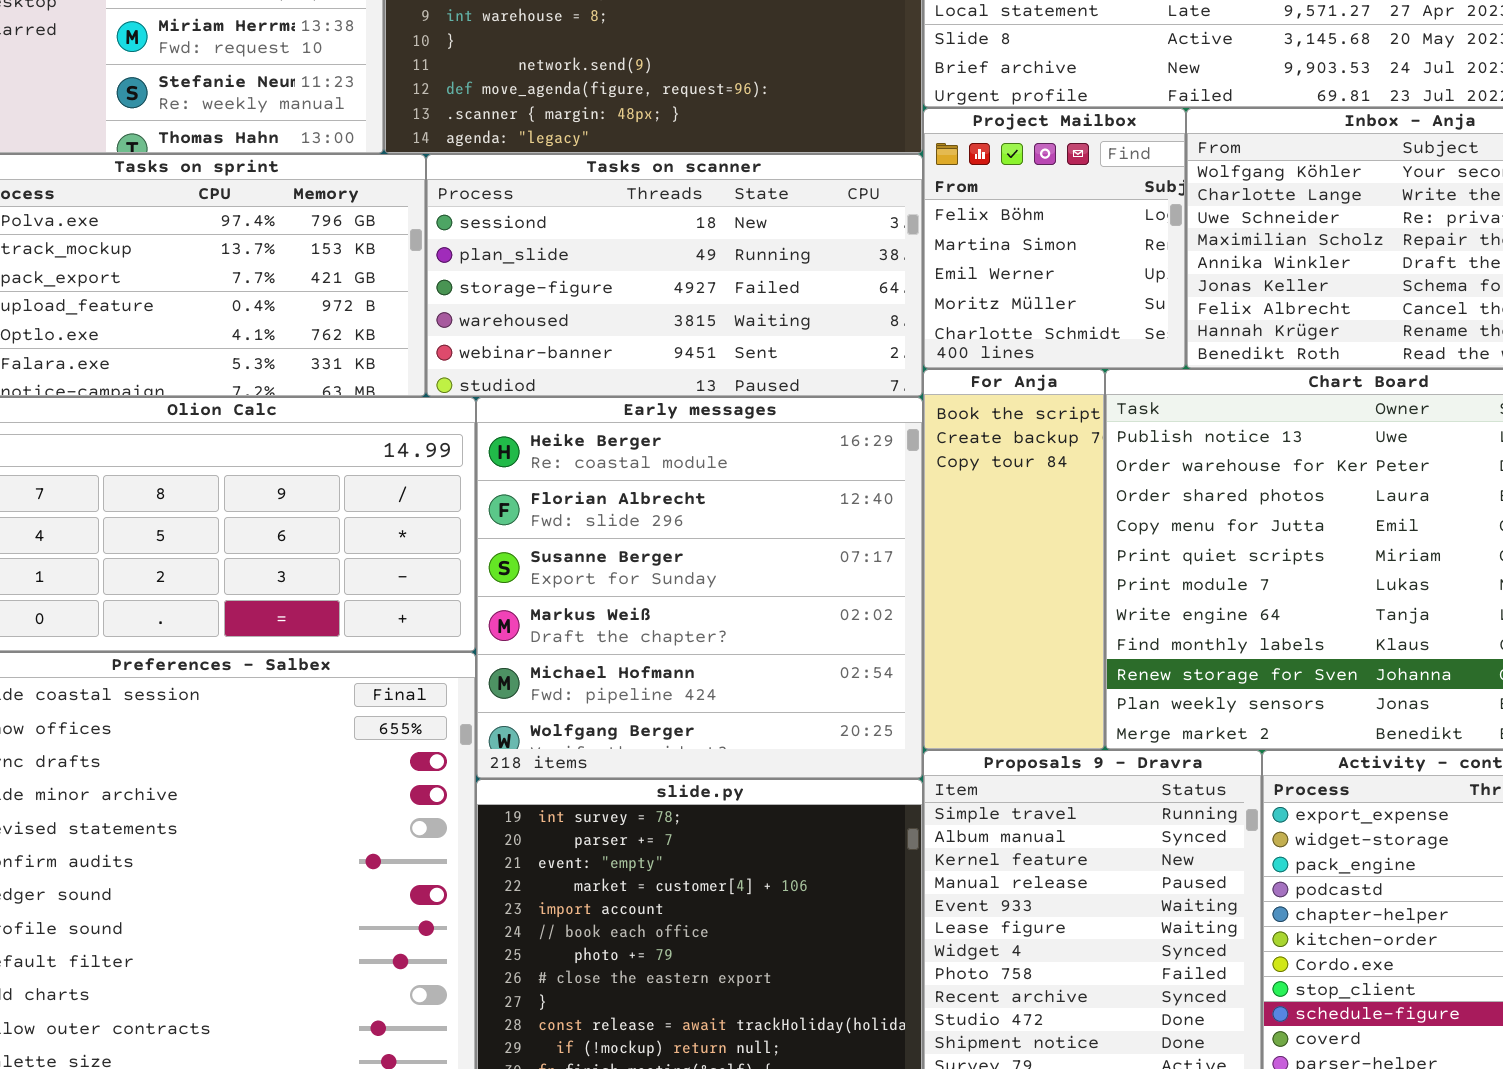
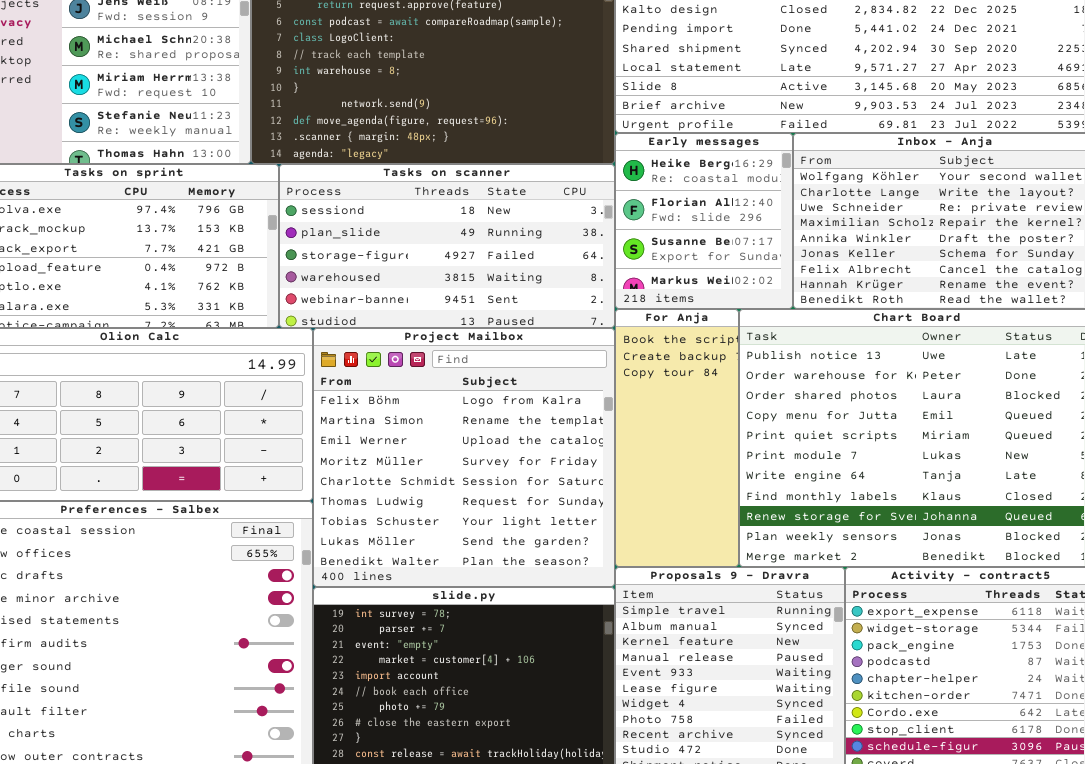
Project Mailbox: [923,108,1186,369] -> [313,328,615,587], moved, resized
Early messages: [476,397,923,779] -> [615,133,793,309], moved, resized

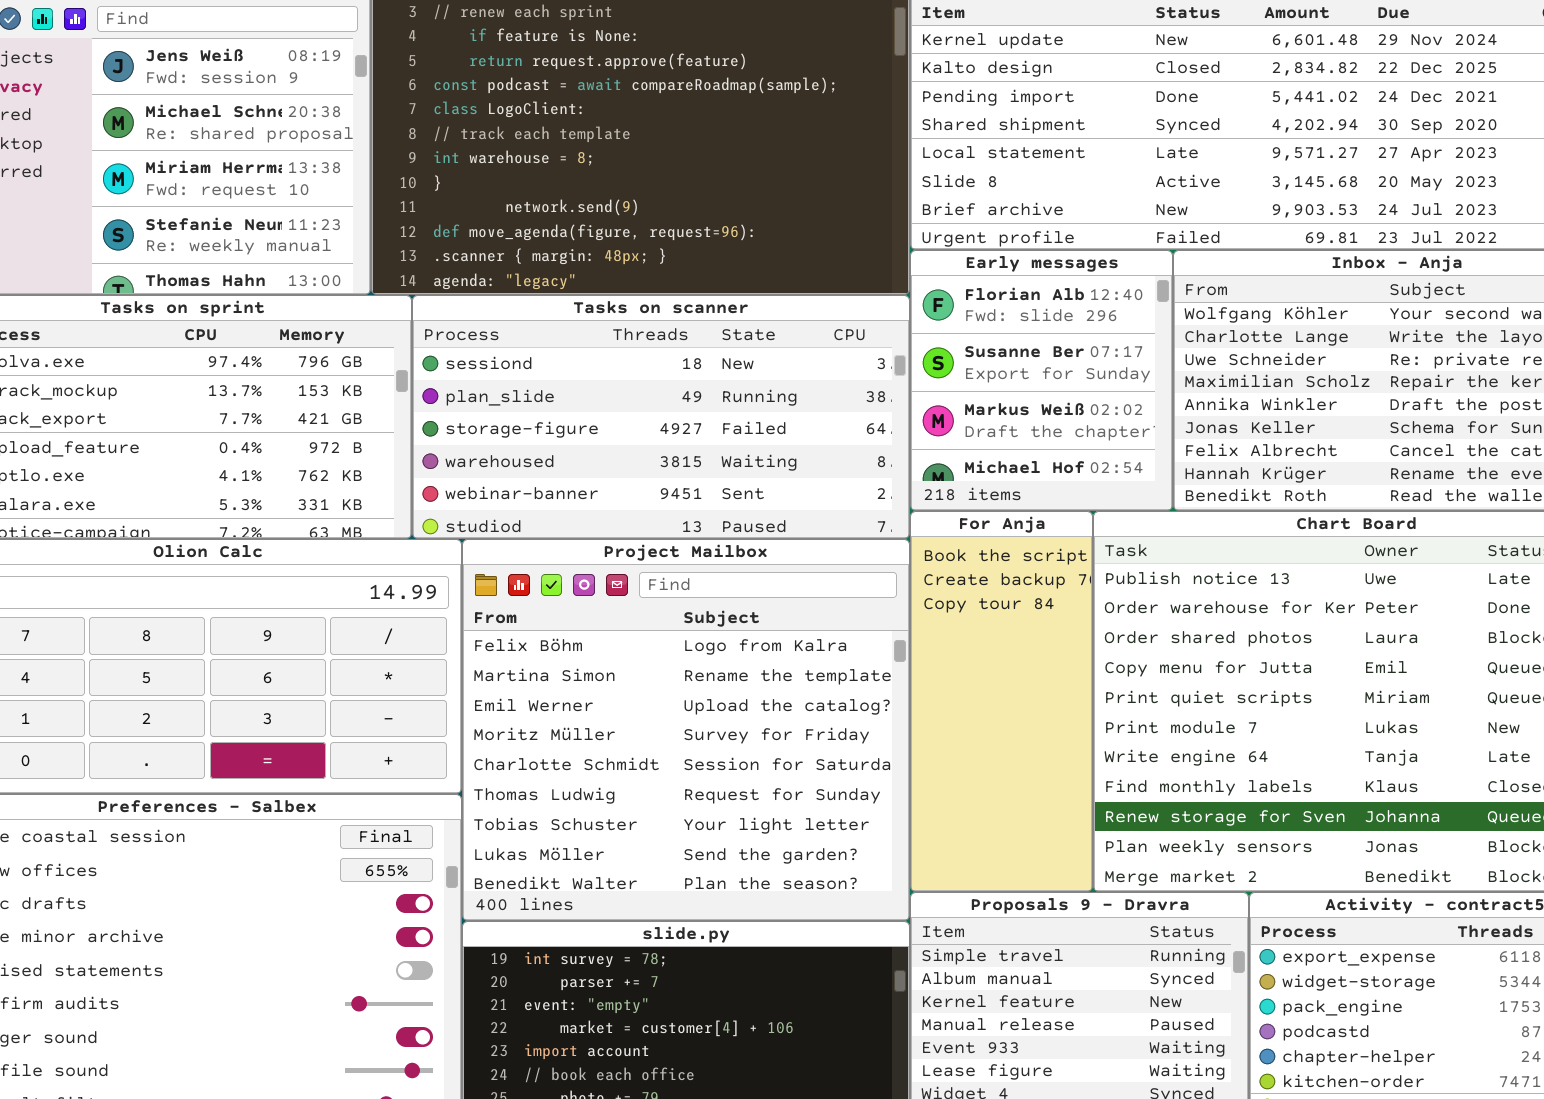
Early messages: [615,133,793,309] -> [910,250,1173,511], scrolled down 1 row

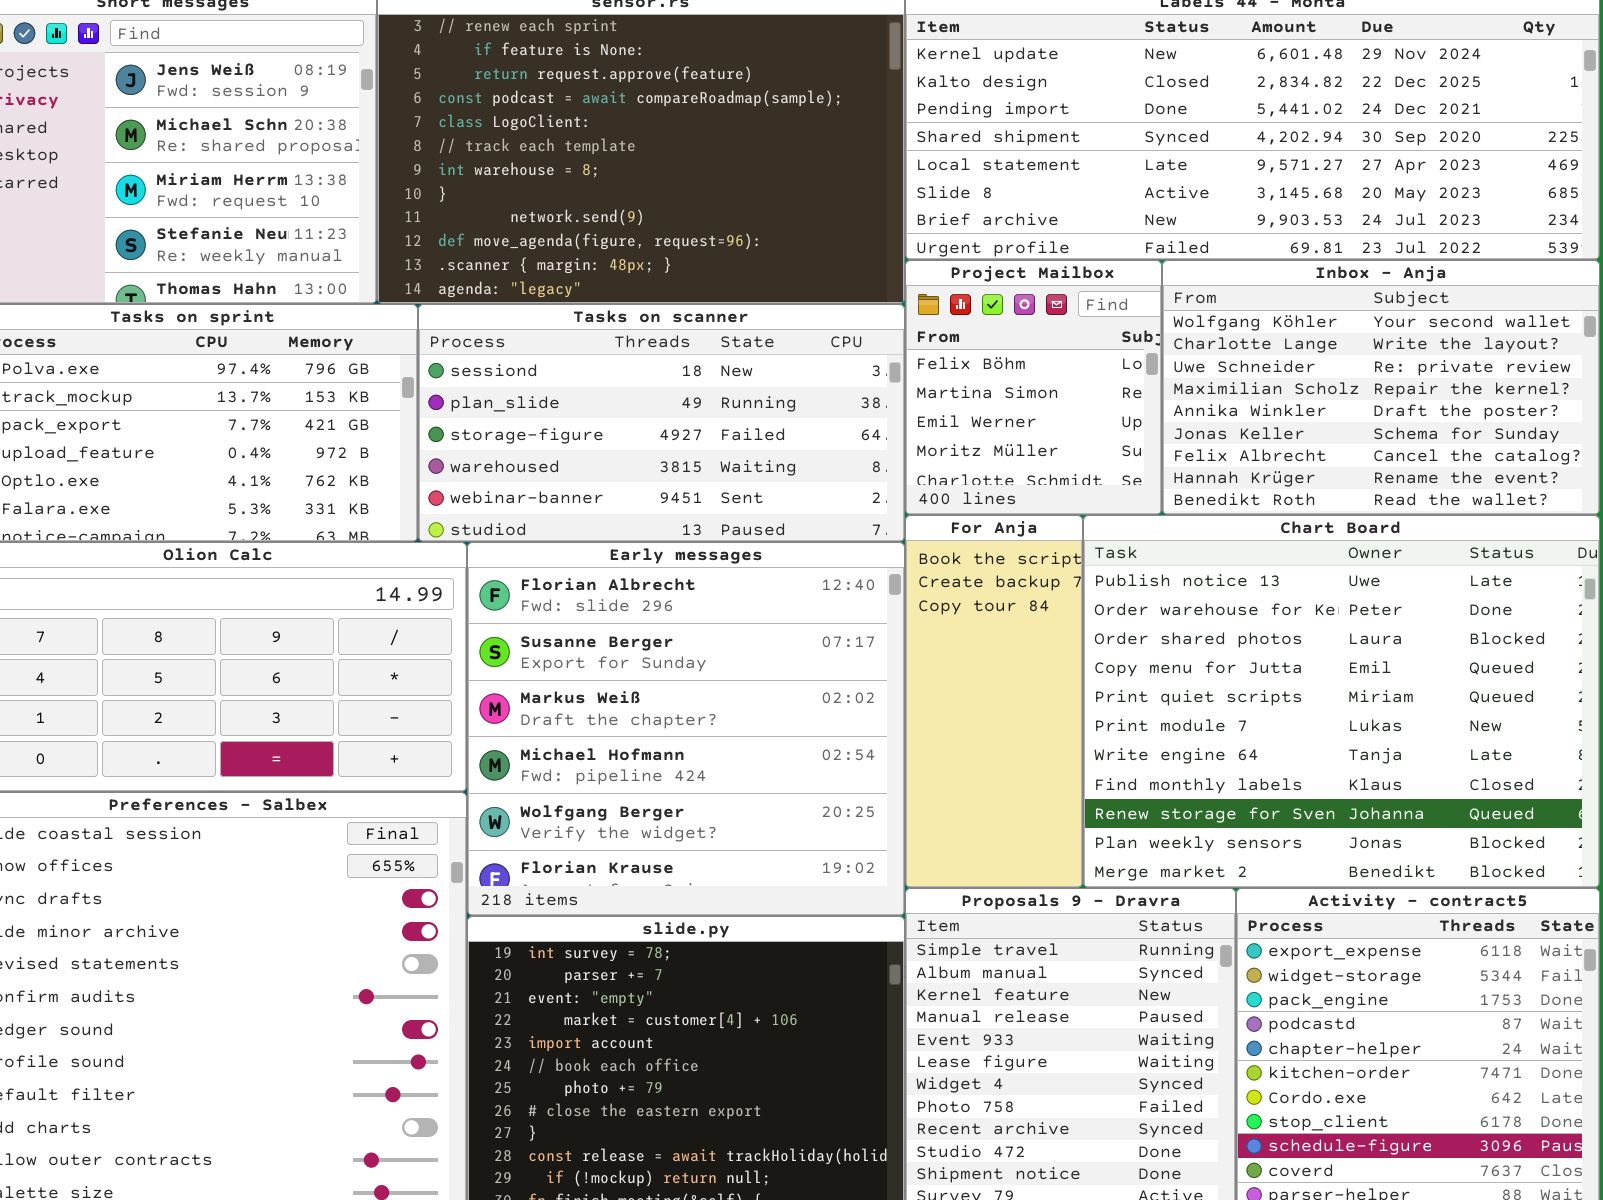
Early messages: [910,250,1173,511] -> [467,542,905,916], moved, resized
Project Mailbox: [462,539,910,921] -> [905,260,1162,515], moved, resized

